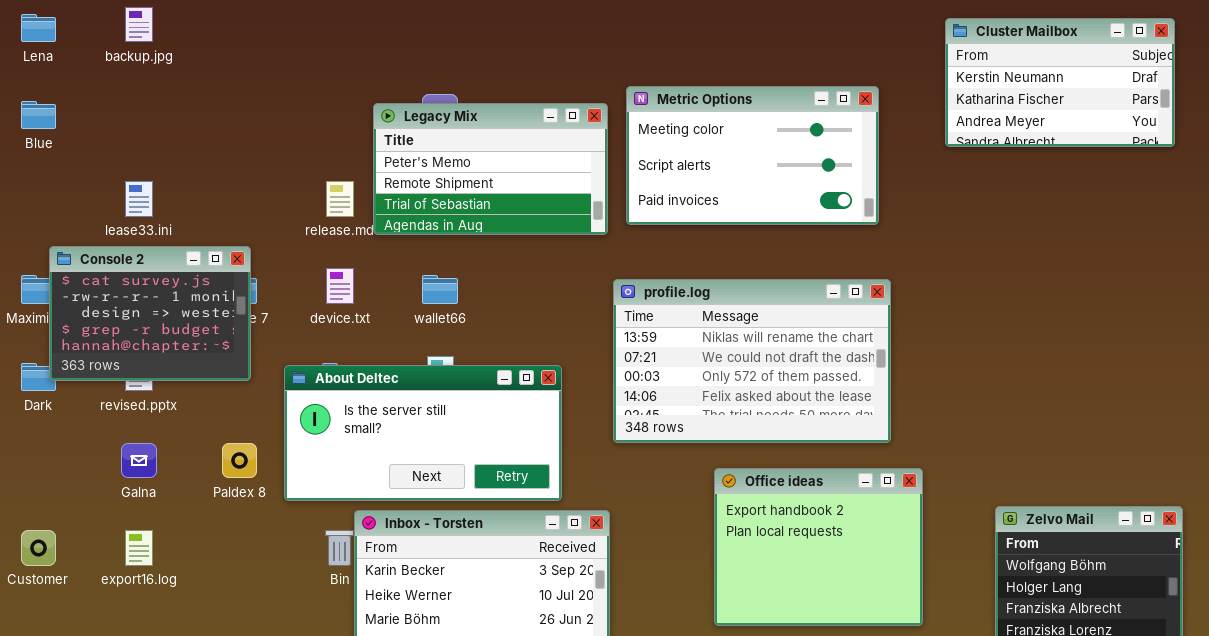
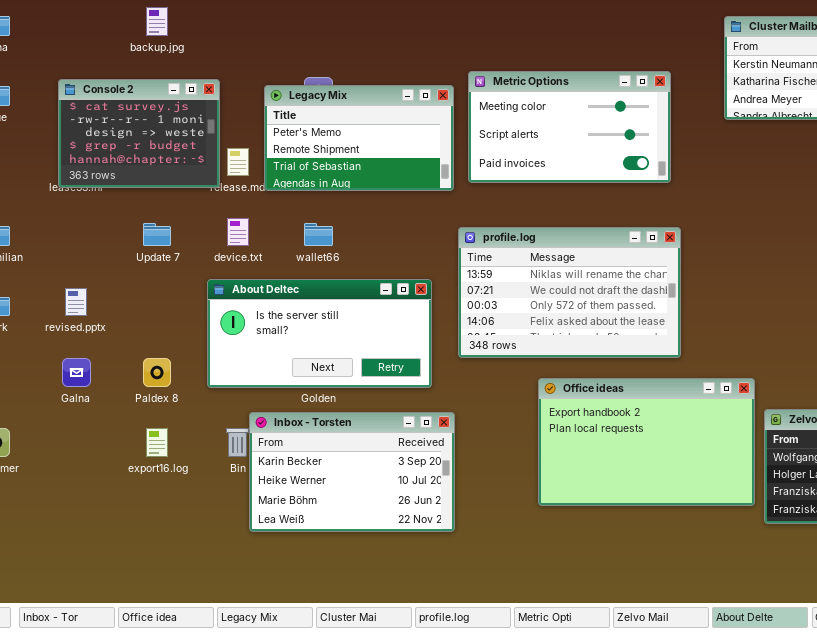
backup.jpg: [125,7,153,42] -> [146,7,168,36], moved
Console 2: [49,246,251,381] -> [58,79,220,188], moved
About Deltec: [284,365,562,501] -> [207,279,432,388], moved
Office ideas: [714,468,923,626] -> [538,378,755,506], resized
export16.log: [125,530,153,566] -> [146,428,168,457], moved

